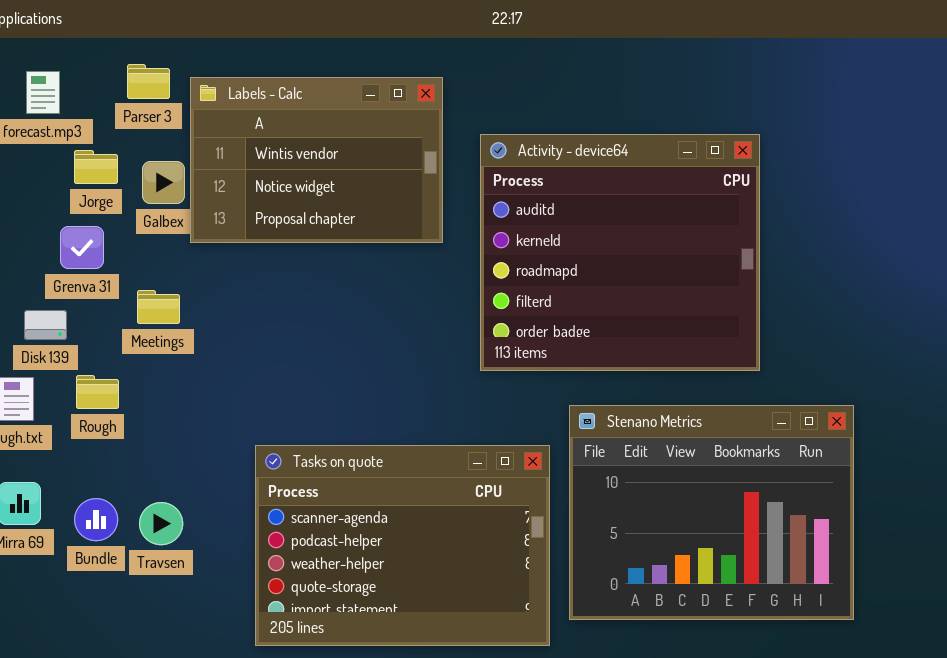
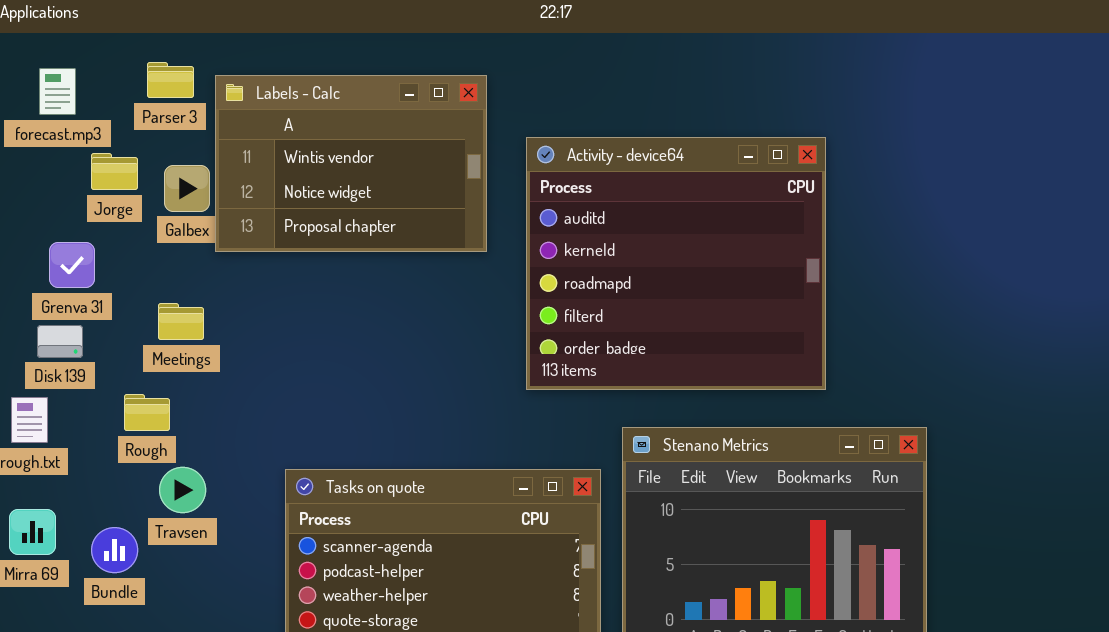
Grenva 31: [60,226,104,269] -> [49,242,95,288], moved
Rough: [76,375,119,409] -> [124,394,170,431], moved
Travsen: [139,502,183,545] -> [159,467,206,513], moved

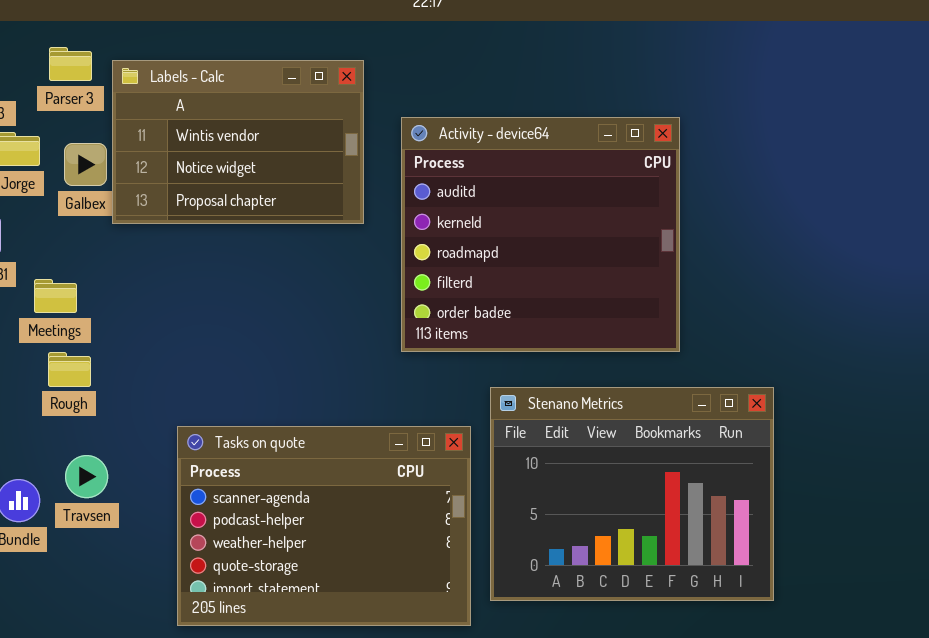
Meetings: [158,303,204,340] -> [34,279,77,313], moved
Rough: [124,394,170,431] -> [48,352,91,387], moved
Travsen: [159,467,206,513] -> [65,455,108,498], moved

